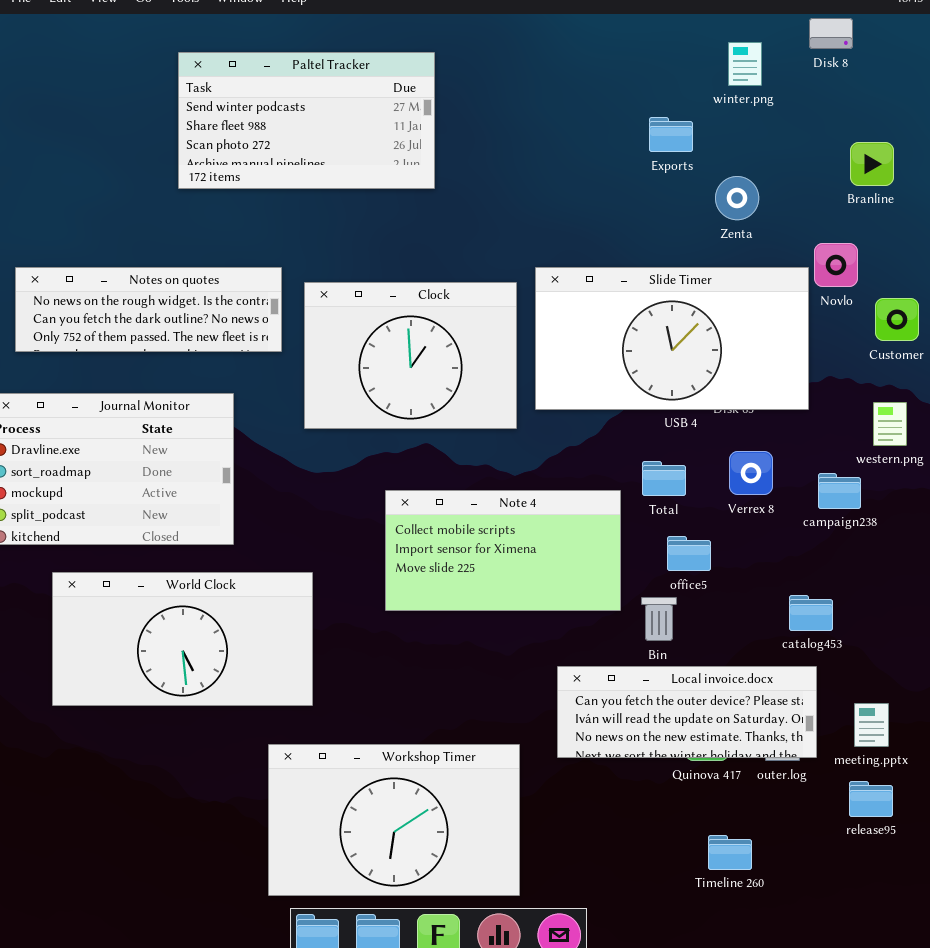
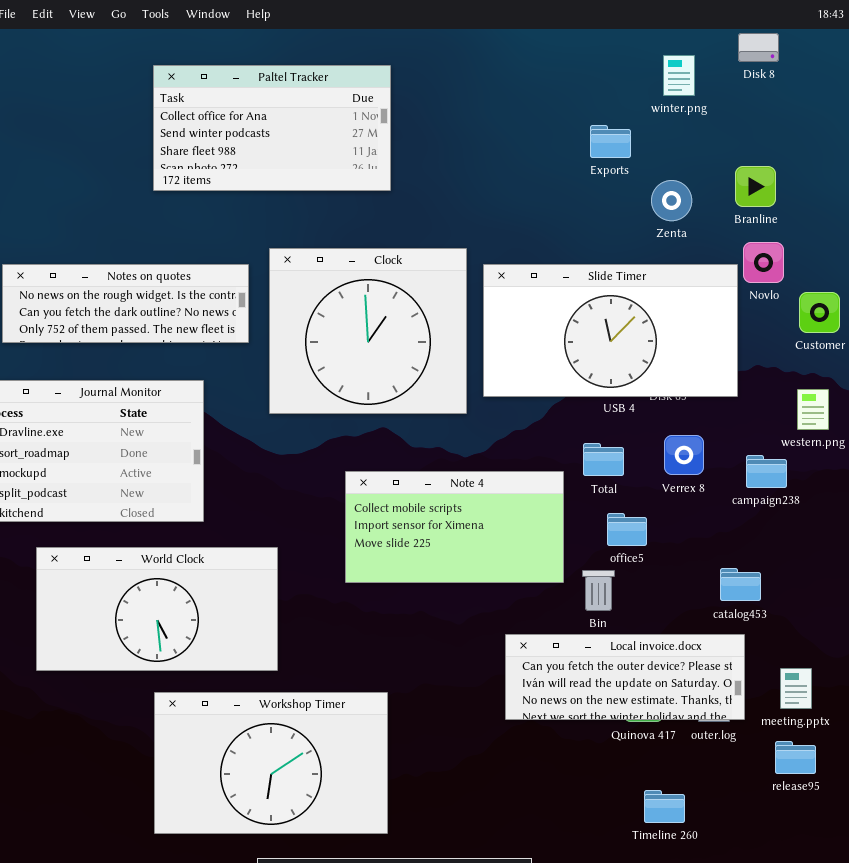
Paltel Tracker: [178,52,435,189] -> [153,65,391,191], scrolled up 1 row
Branline: [850,142,894,186] -> [735,166,776,207], moved
Clock: [304,282,517,429] -> [269,248,467,414], resized
Workshop Timer: [268,744,520,896] -> [154,692,388,834], moved

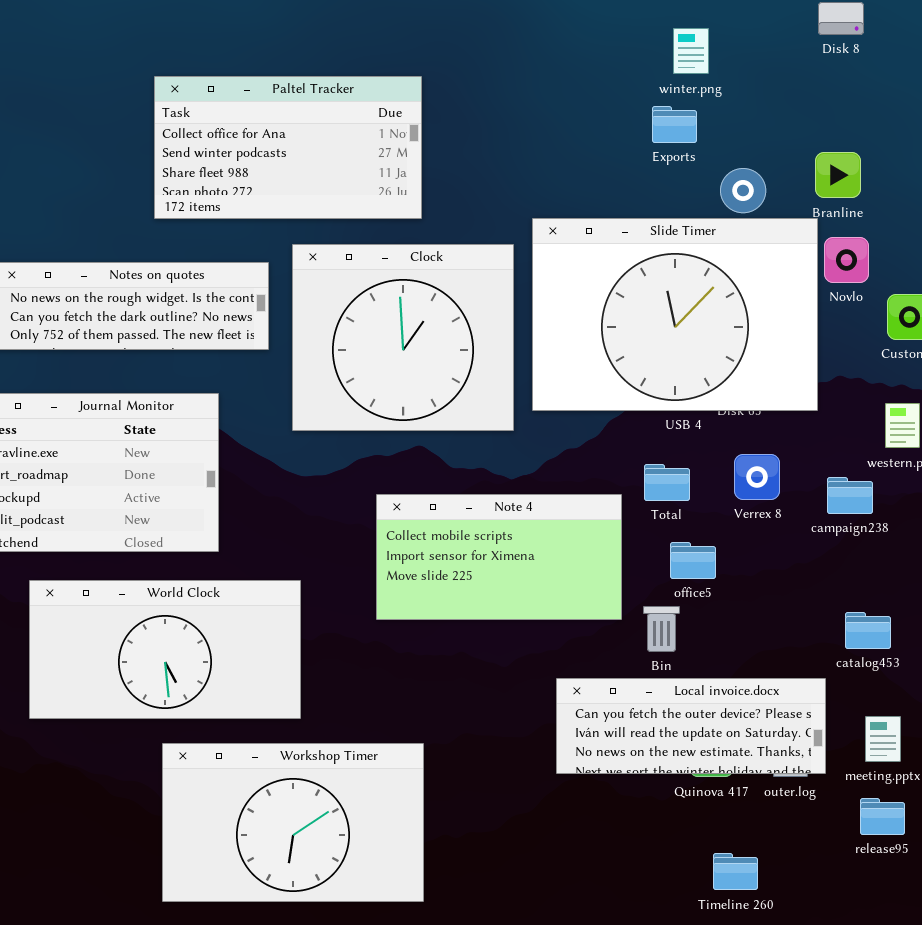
winter.png: [663,55,695,96] -> [673,28,709,74], moved
Paltel Tracker: [153,65,391,191] -> [154,76,422,219], moved
Slide Timer: [483,264,738,397] -> [532,218,818,411], resized
catalog453: [720,568,761,601] -> [845,612,891,649], moved

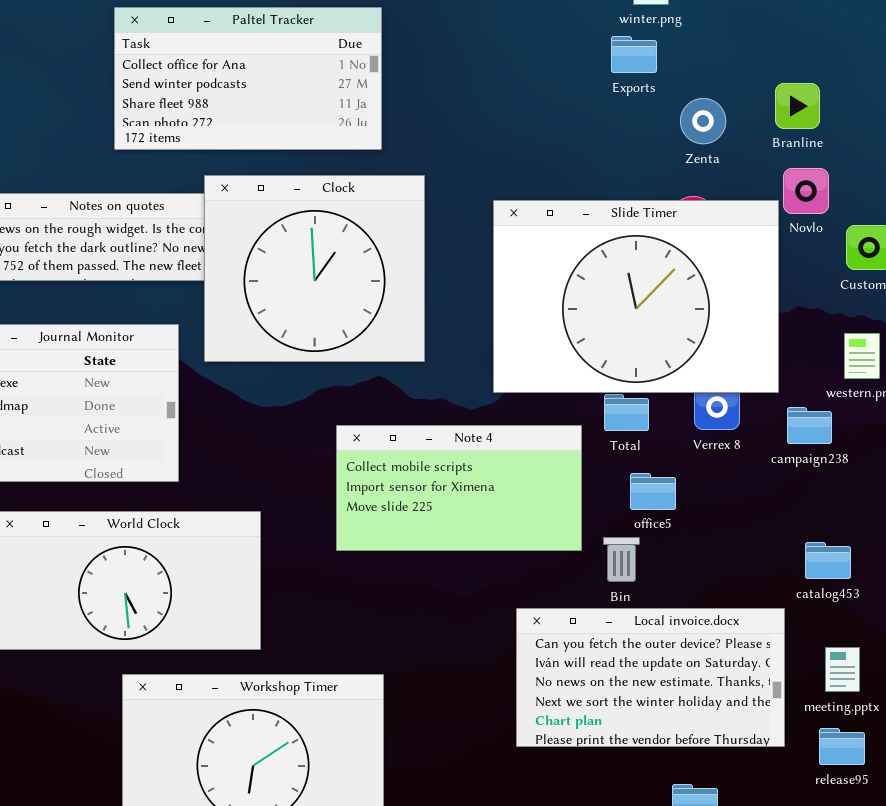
Slide Timer: [532,218,818,411] -> [493,200,779,393], moved
Clock: [292,244,514,431] -> [204,175,425,362], moved
Local invoice.docx: [556,678,826,774] -> [516,608,785,747], resized

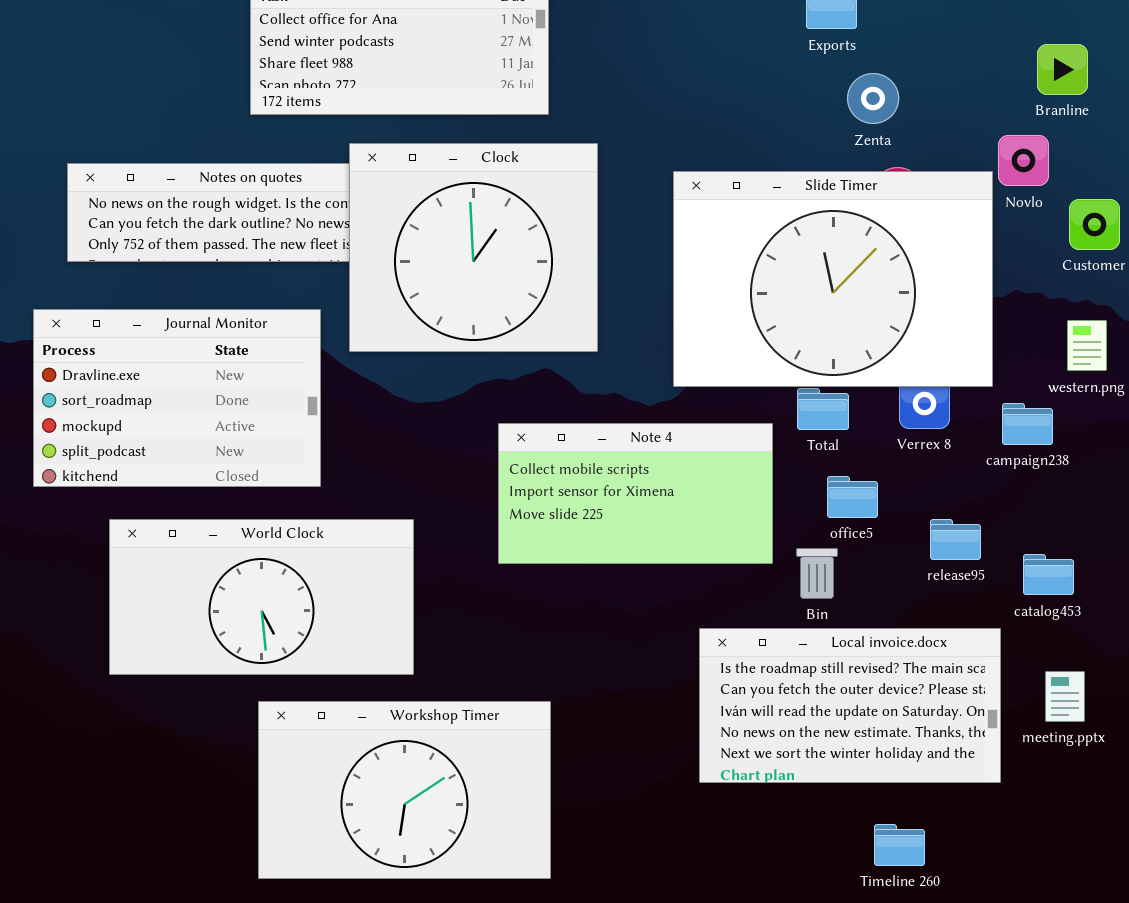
Branline: [775,83,820,129] -> [1037,44,1088,95], moved
Zenta: [680,98,726,144] -> [847,73,899,124], moved
Local invoice.docx: [516,608,785,747] -> [699,628,1001,783], scrolled up 1 row
release95: [819,728,865,765] -> [930,519,981,560], moved

